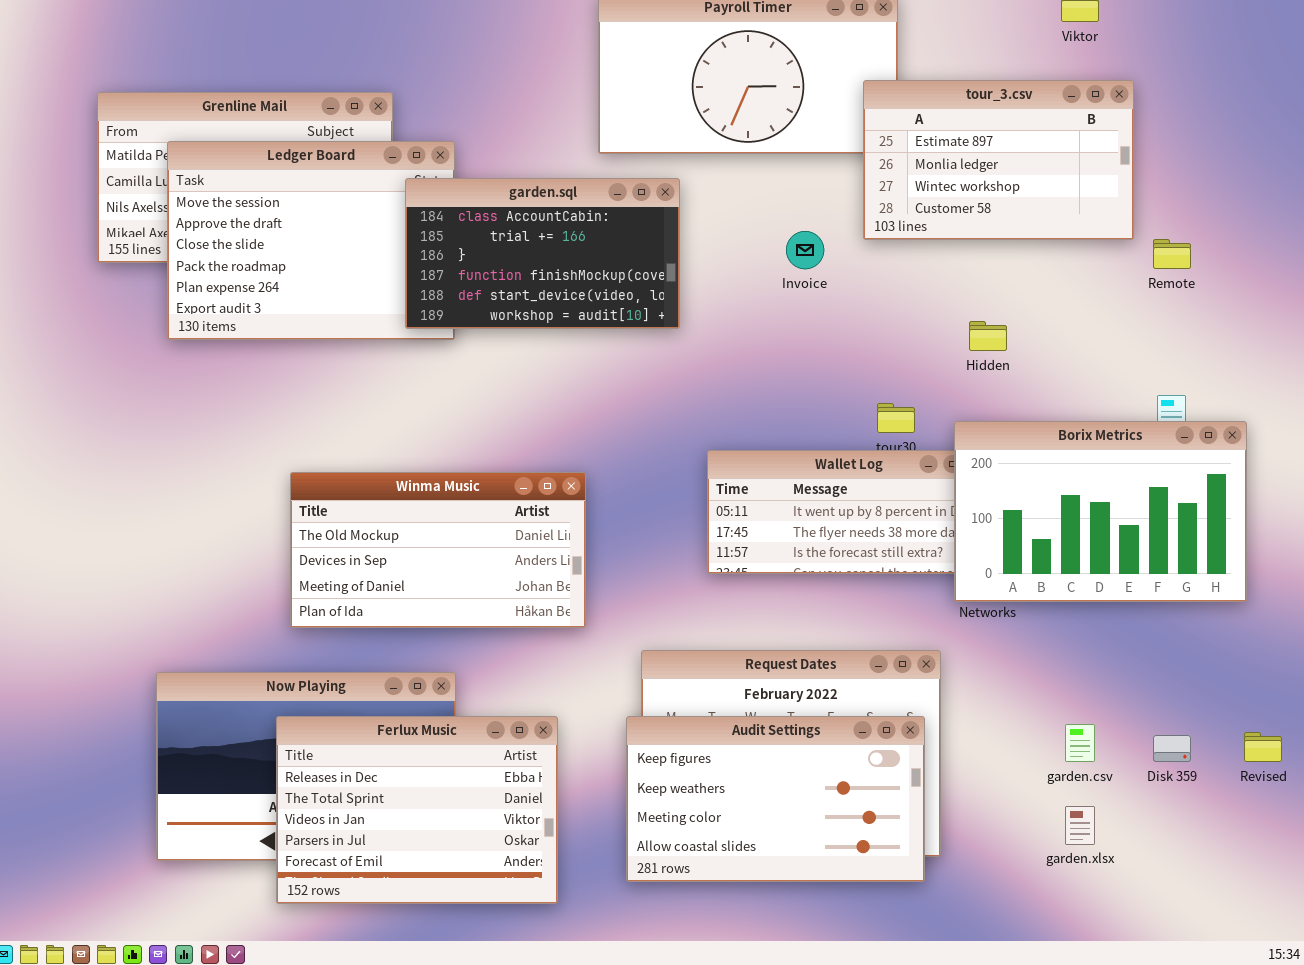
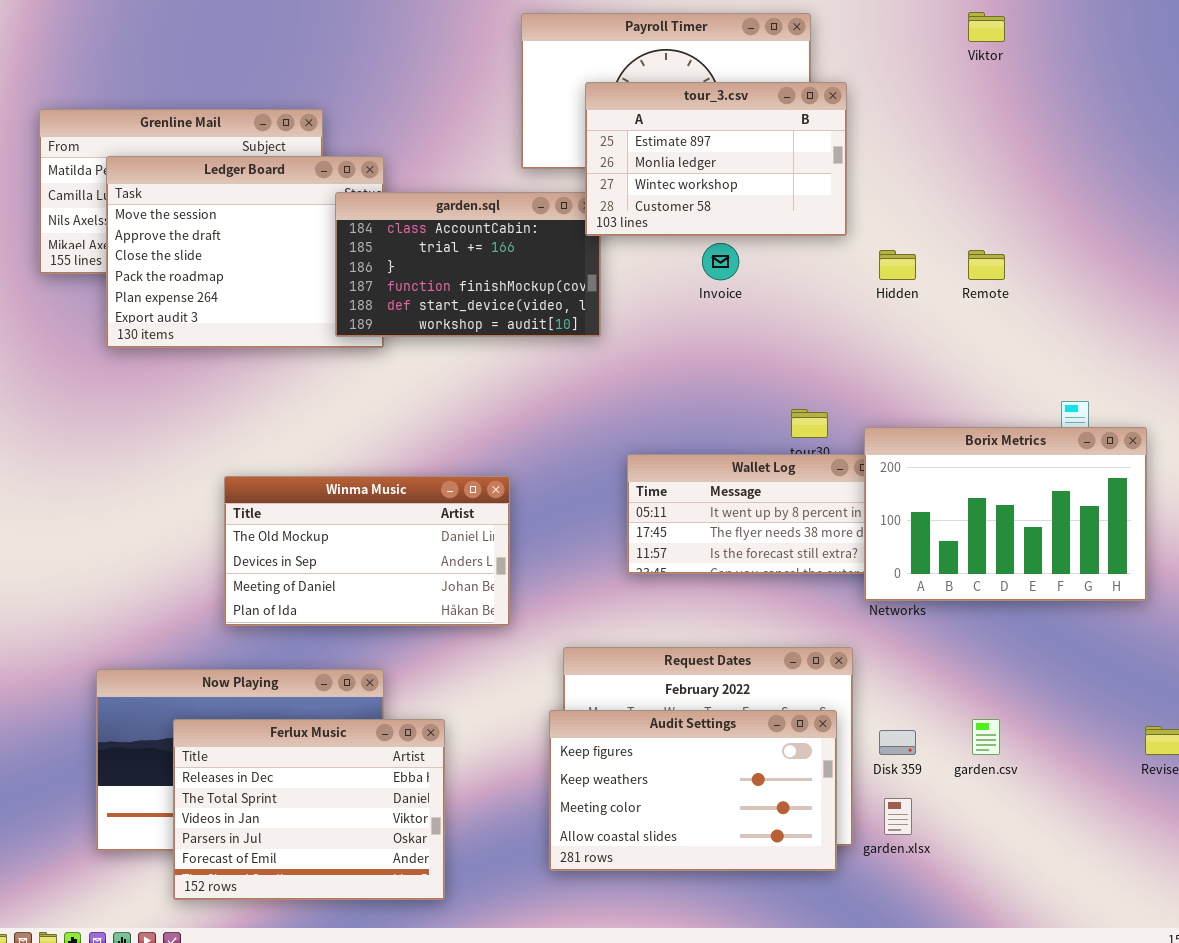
tour_3.csv: [863,80,1134,240] -> [585,82,847,236], moved
Remote: [1153,239,1191,269] -> [968,250,1005,280], moved
Hidden: [969,321,1007,351] -> [879,250,916,280], moved
Ferlux Music: [276,716,558,904] -> [173,719,445,900], moved
Disk 359: [1153,735,1191,762] -> [879,730,916,755], moved
garden.xlsx: [1065,806,1095,845] -> [884,798,912,835], moved

